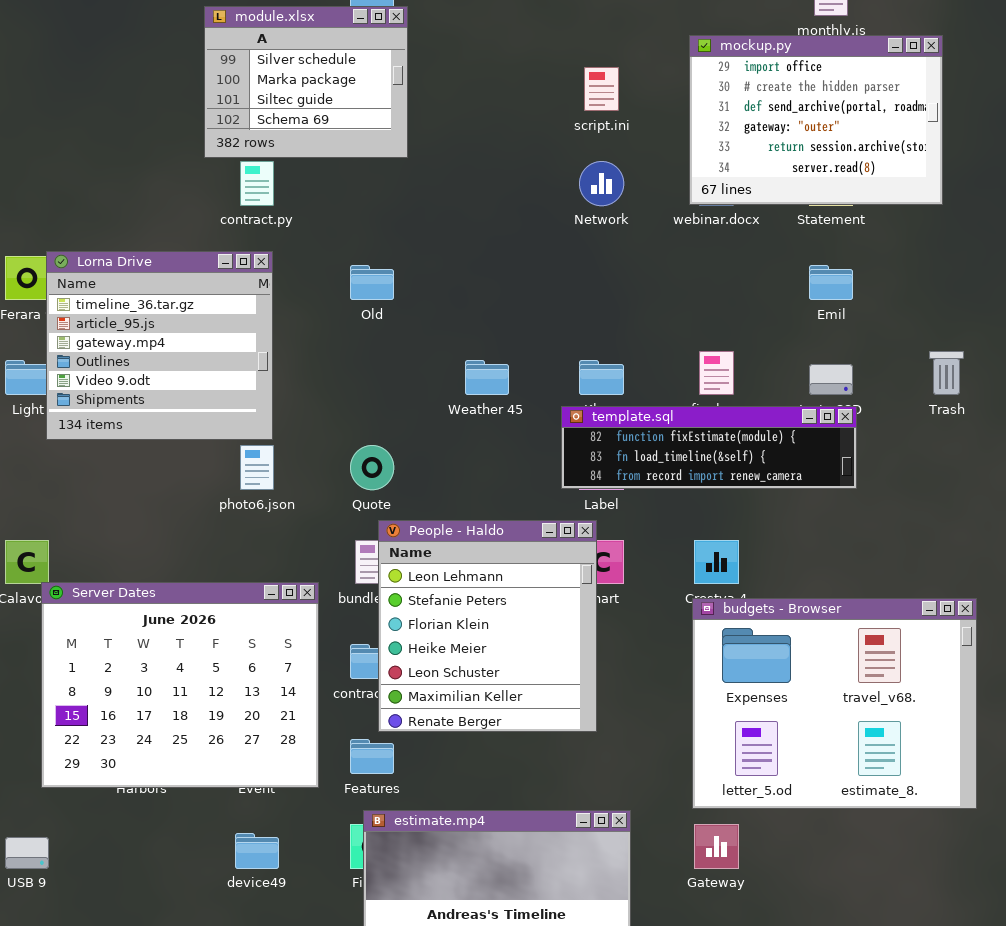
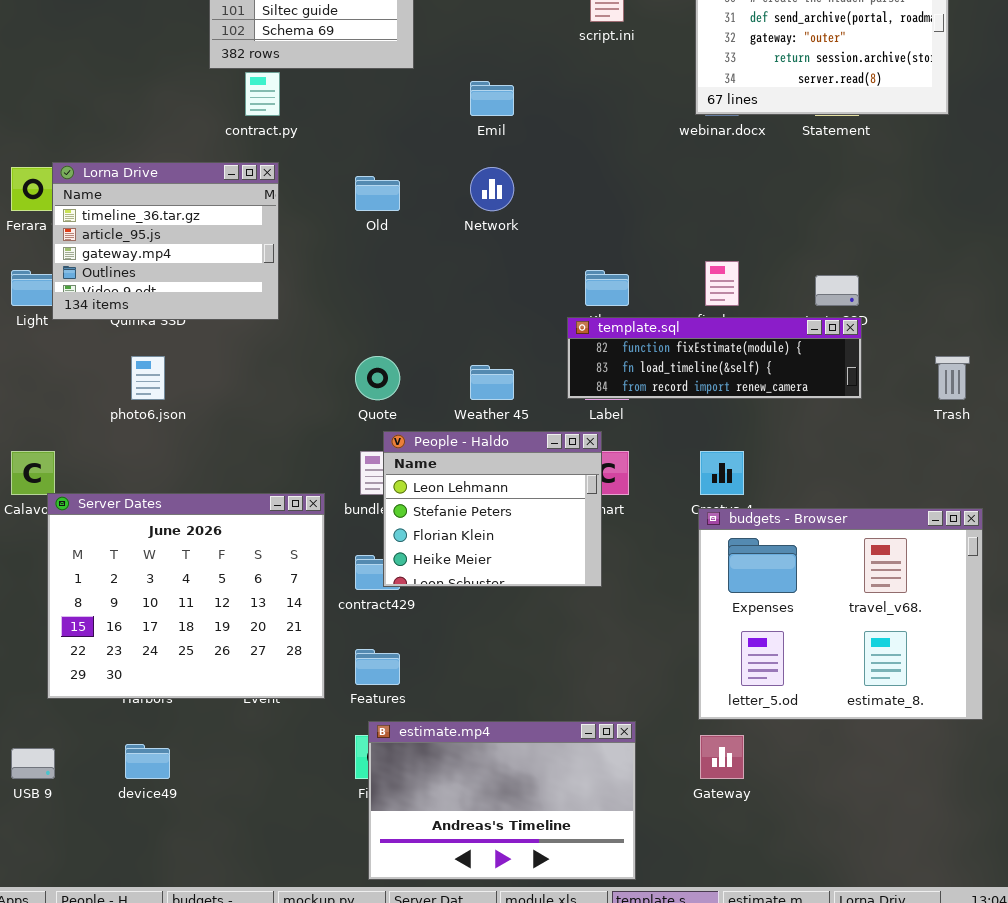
Network: [579,161,624,206] -> [470,167,514,211], moved
Lorna Drive: [46,251,273,440] -> [52,162,279,320], resized
Emil: [809,265,853,300] -> [470,81,514,116], moved
Trash: [929,351,964,395] -> [935,356,970,400], moved
Weather 45: [465,360,509,395] -> [470,365,514,400], moved
photo6.json: [240,445,274,490] -> [131,356,165,400], moved
People - Haldo: [378,520,597,732] -> [383,431,602,587], resized
device49: [235,833,279,869] -> [125,744,170,779], moved

